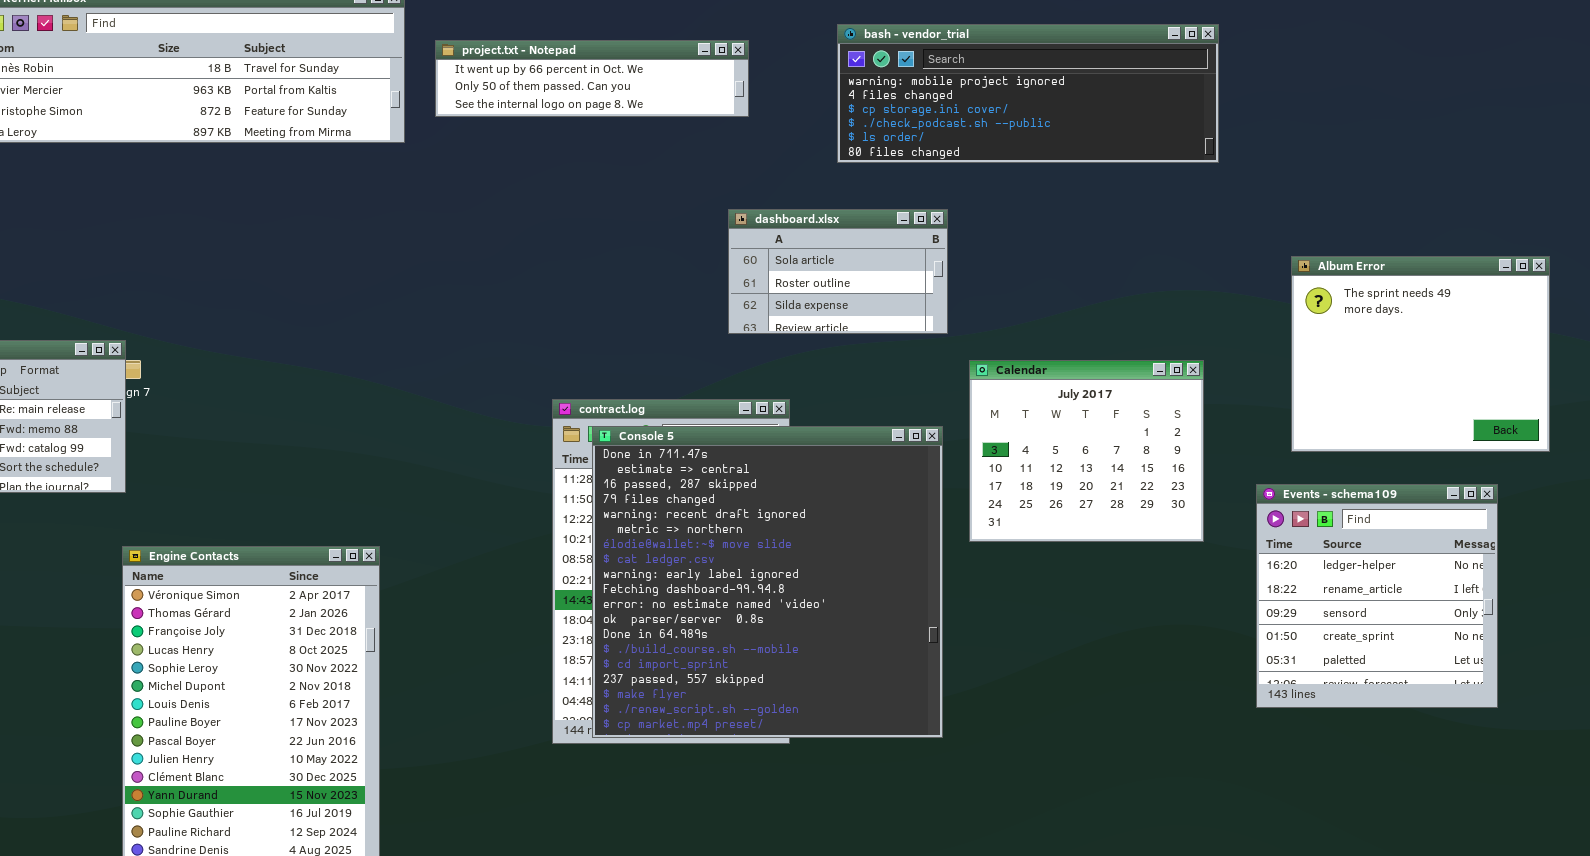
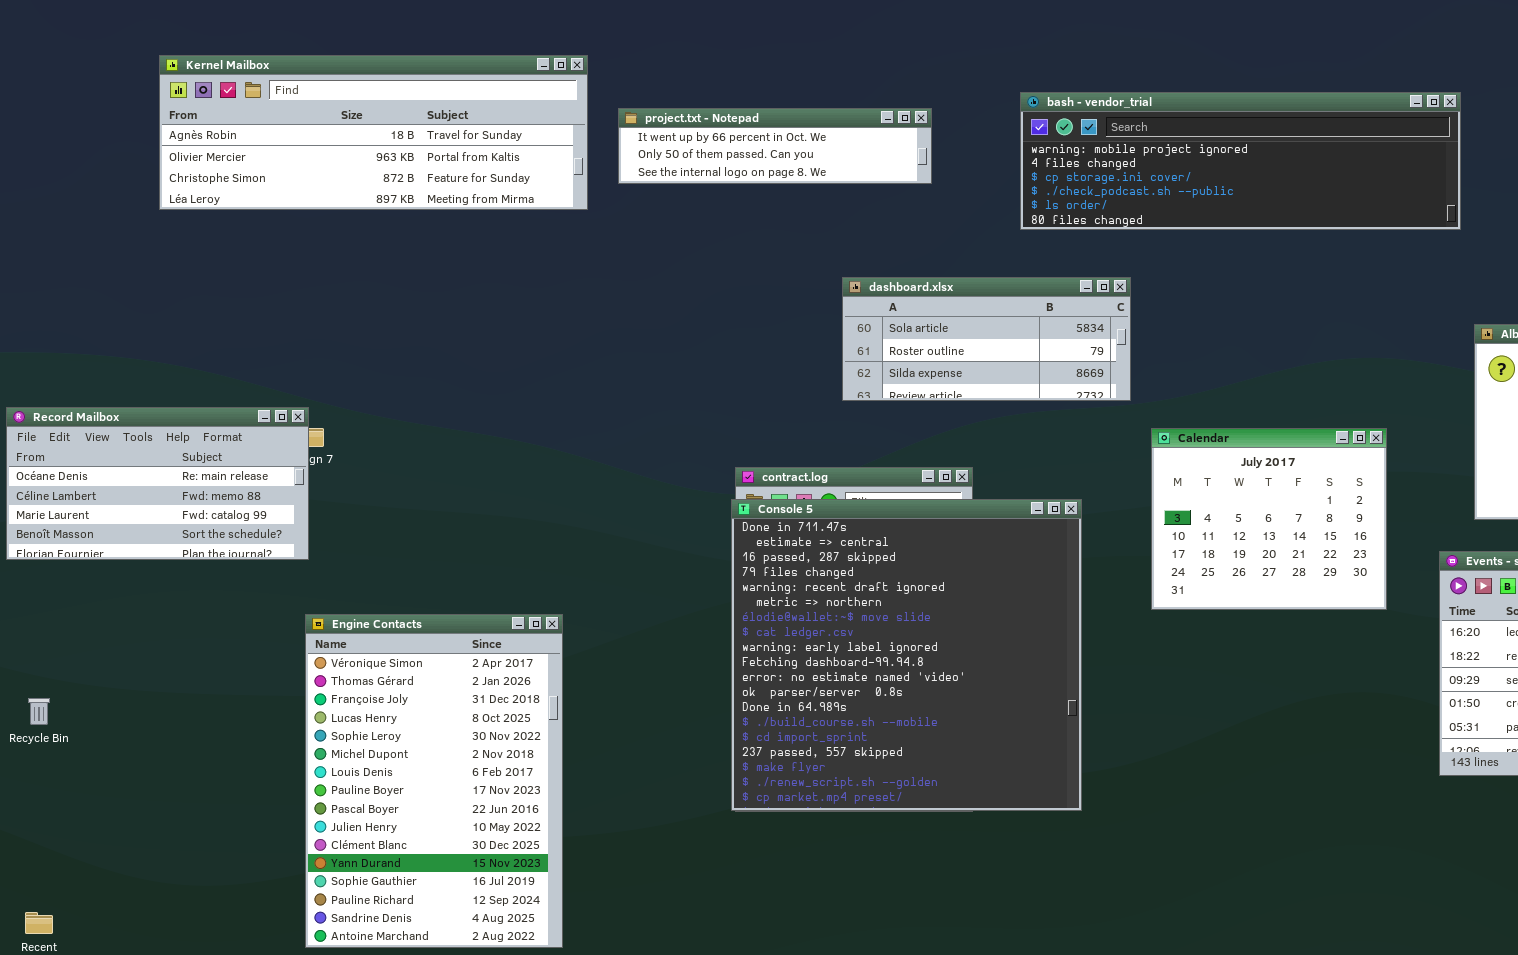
bash - vendor_trial: [837,24,1219,163] -> [1020,92,1461,230], resized
dashboard.xlsx: [728,209,948,334] -> [842,277,1131,401], resized
Console 5: [592,426,943,738] -> [731,499,1082,811], moved

